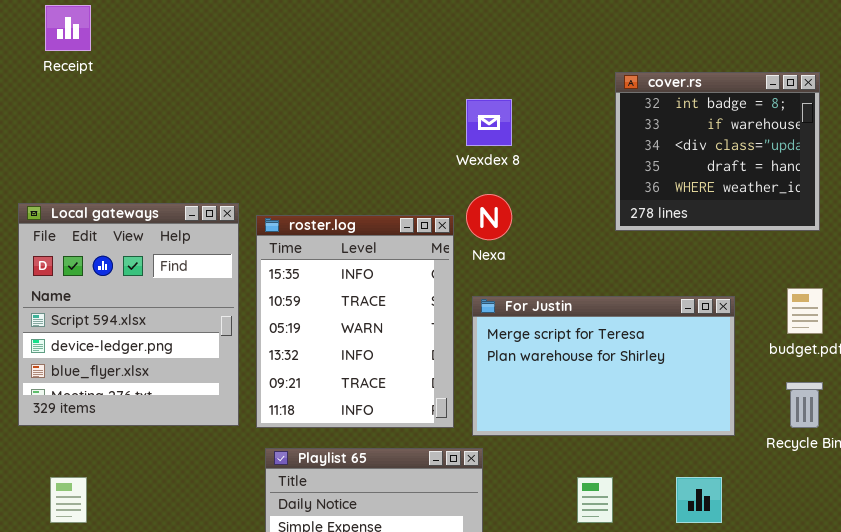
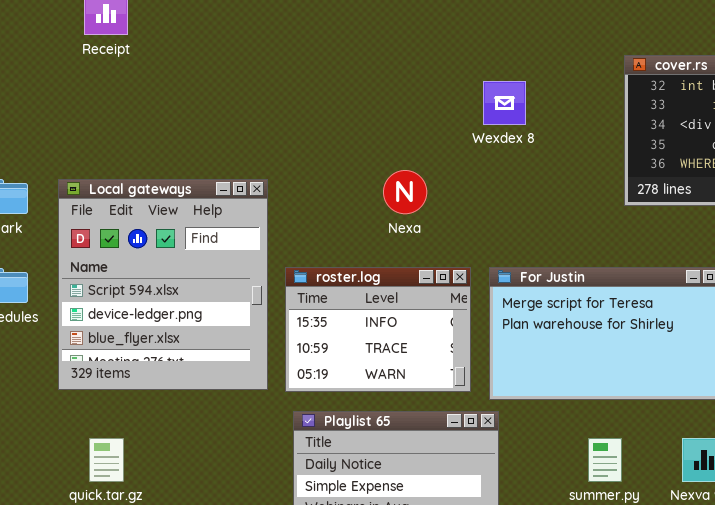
Nexa: [466,194,512,240] -> [383,170,427,214], moved
roster.log: [256,215,454,428] -> [285,267,471,392], resized

